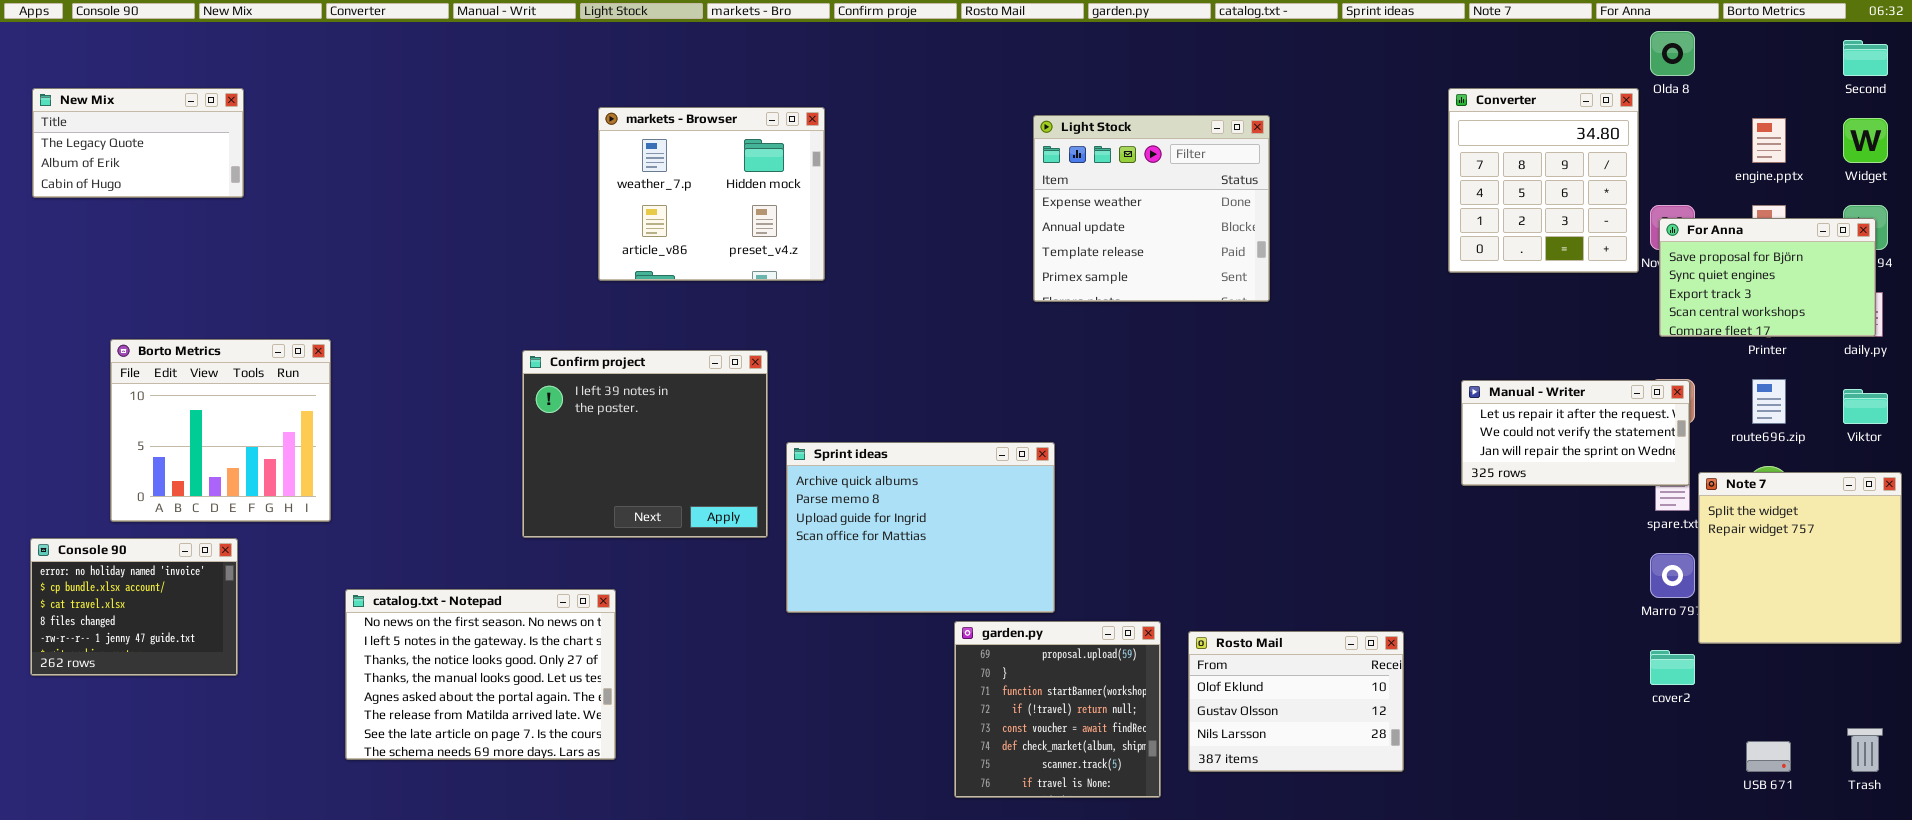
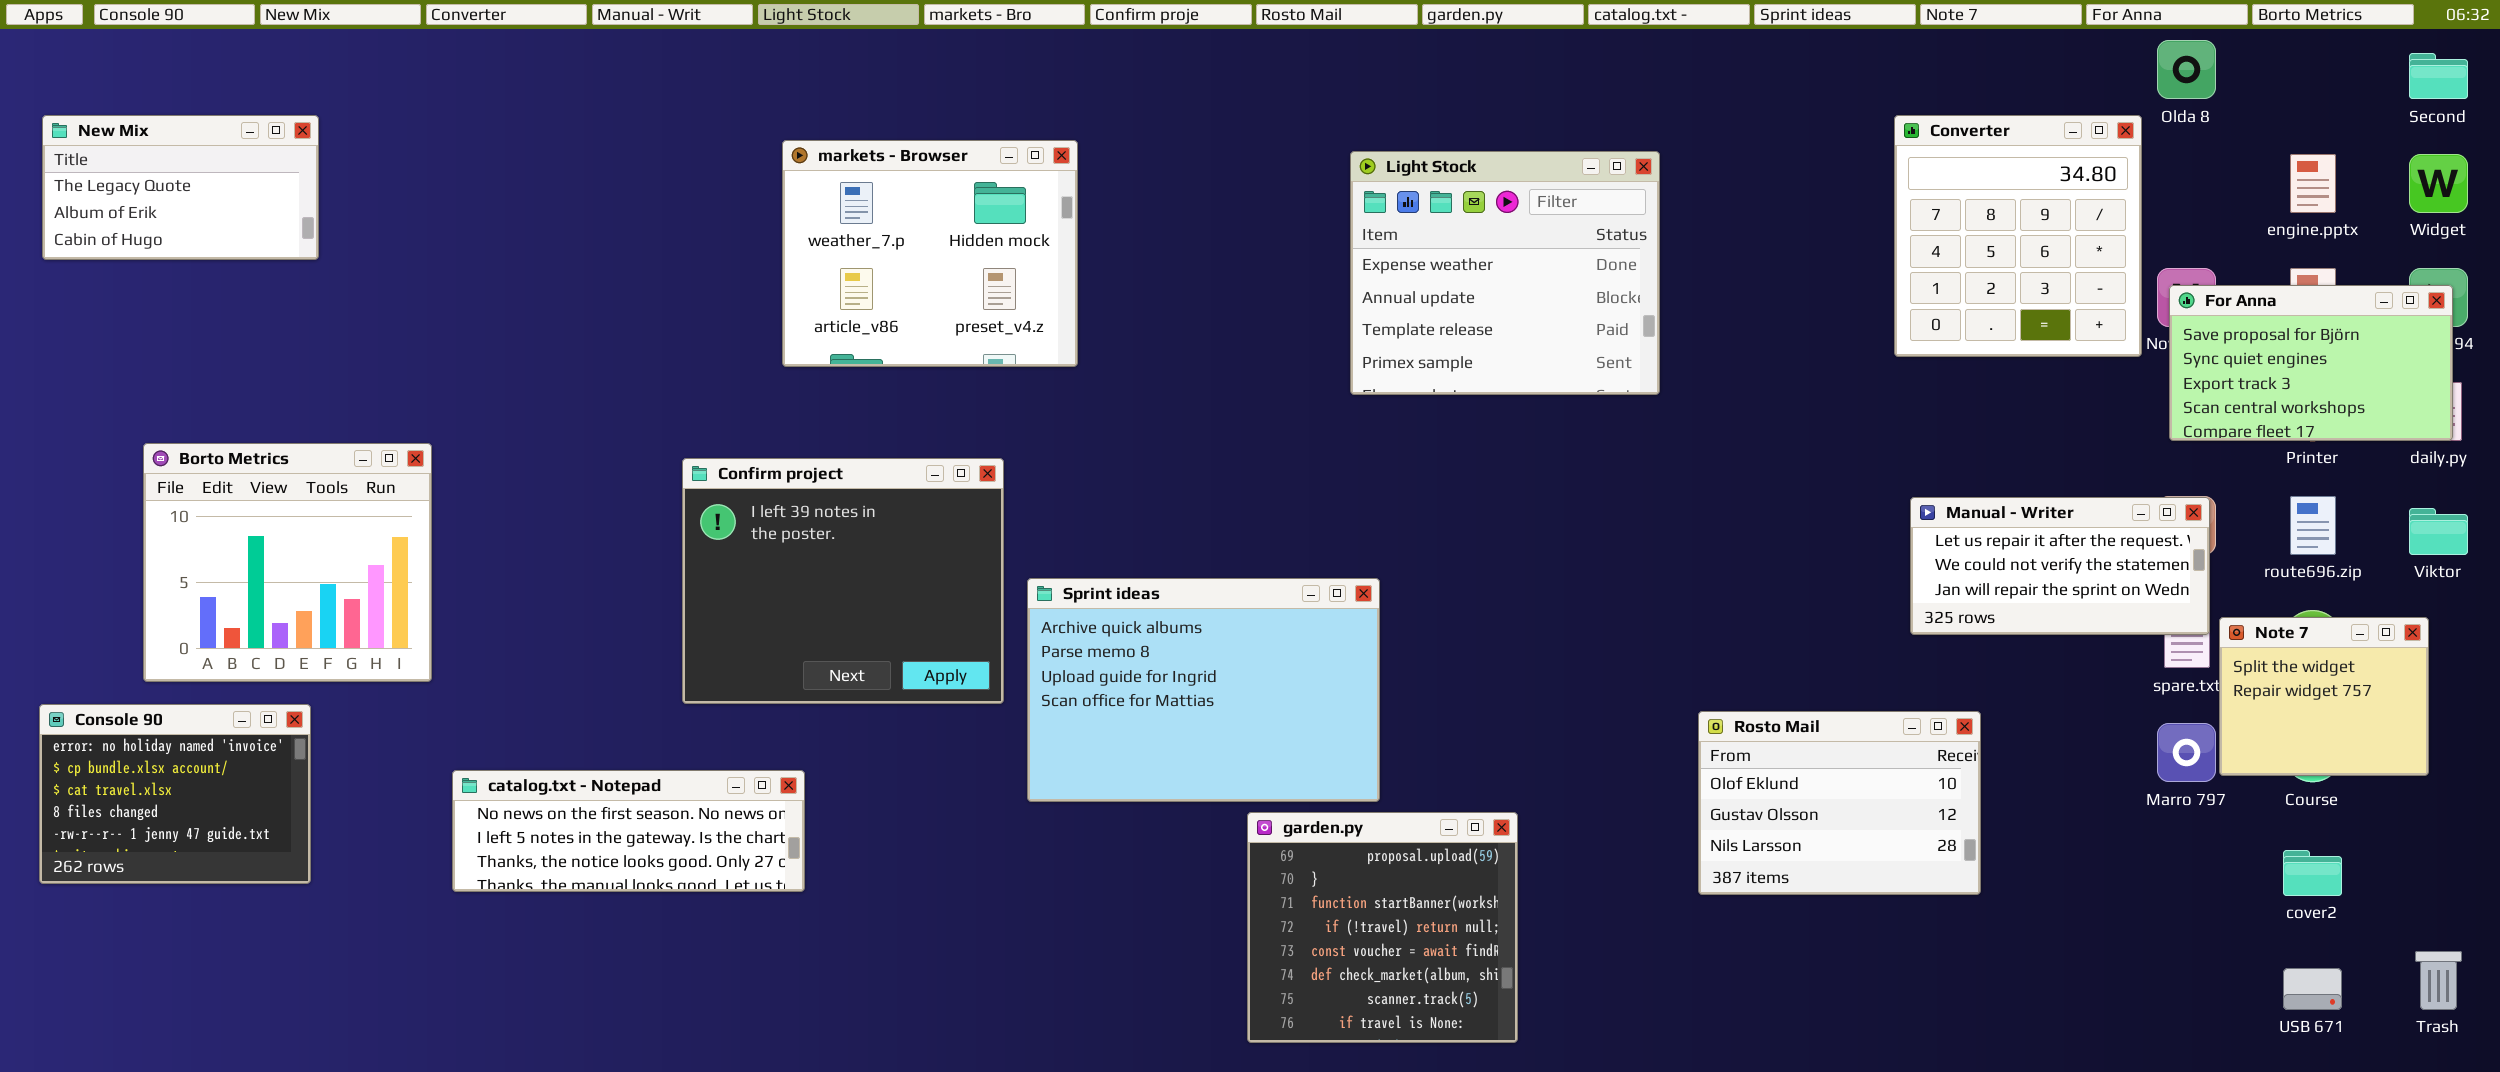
Note 7: [1698,472,1902,644] -> [2219,617,2429,776], resized
catalog.txt - Notepad: [345,589,616,760] -> [452,770,805,892], resized
Rosto Mail: [1188,631,1404,772] -> [1698,711,1981,895], moved
cover2: [1650,650,1695,685] -> [2283,850,2342,896], moved

